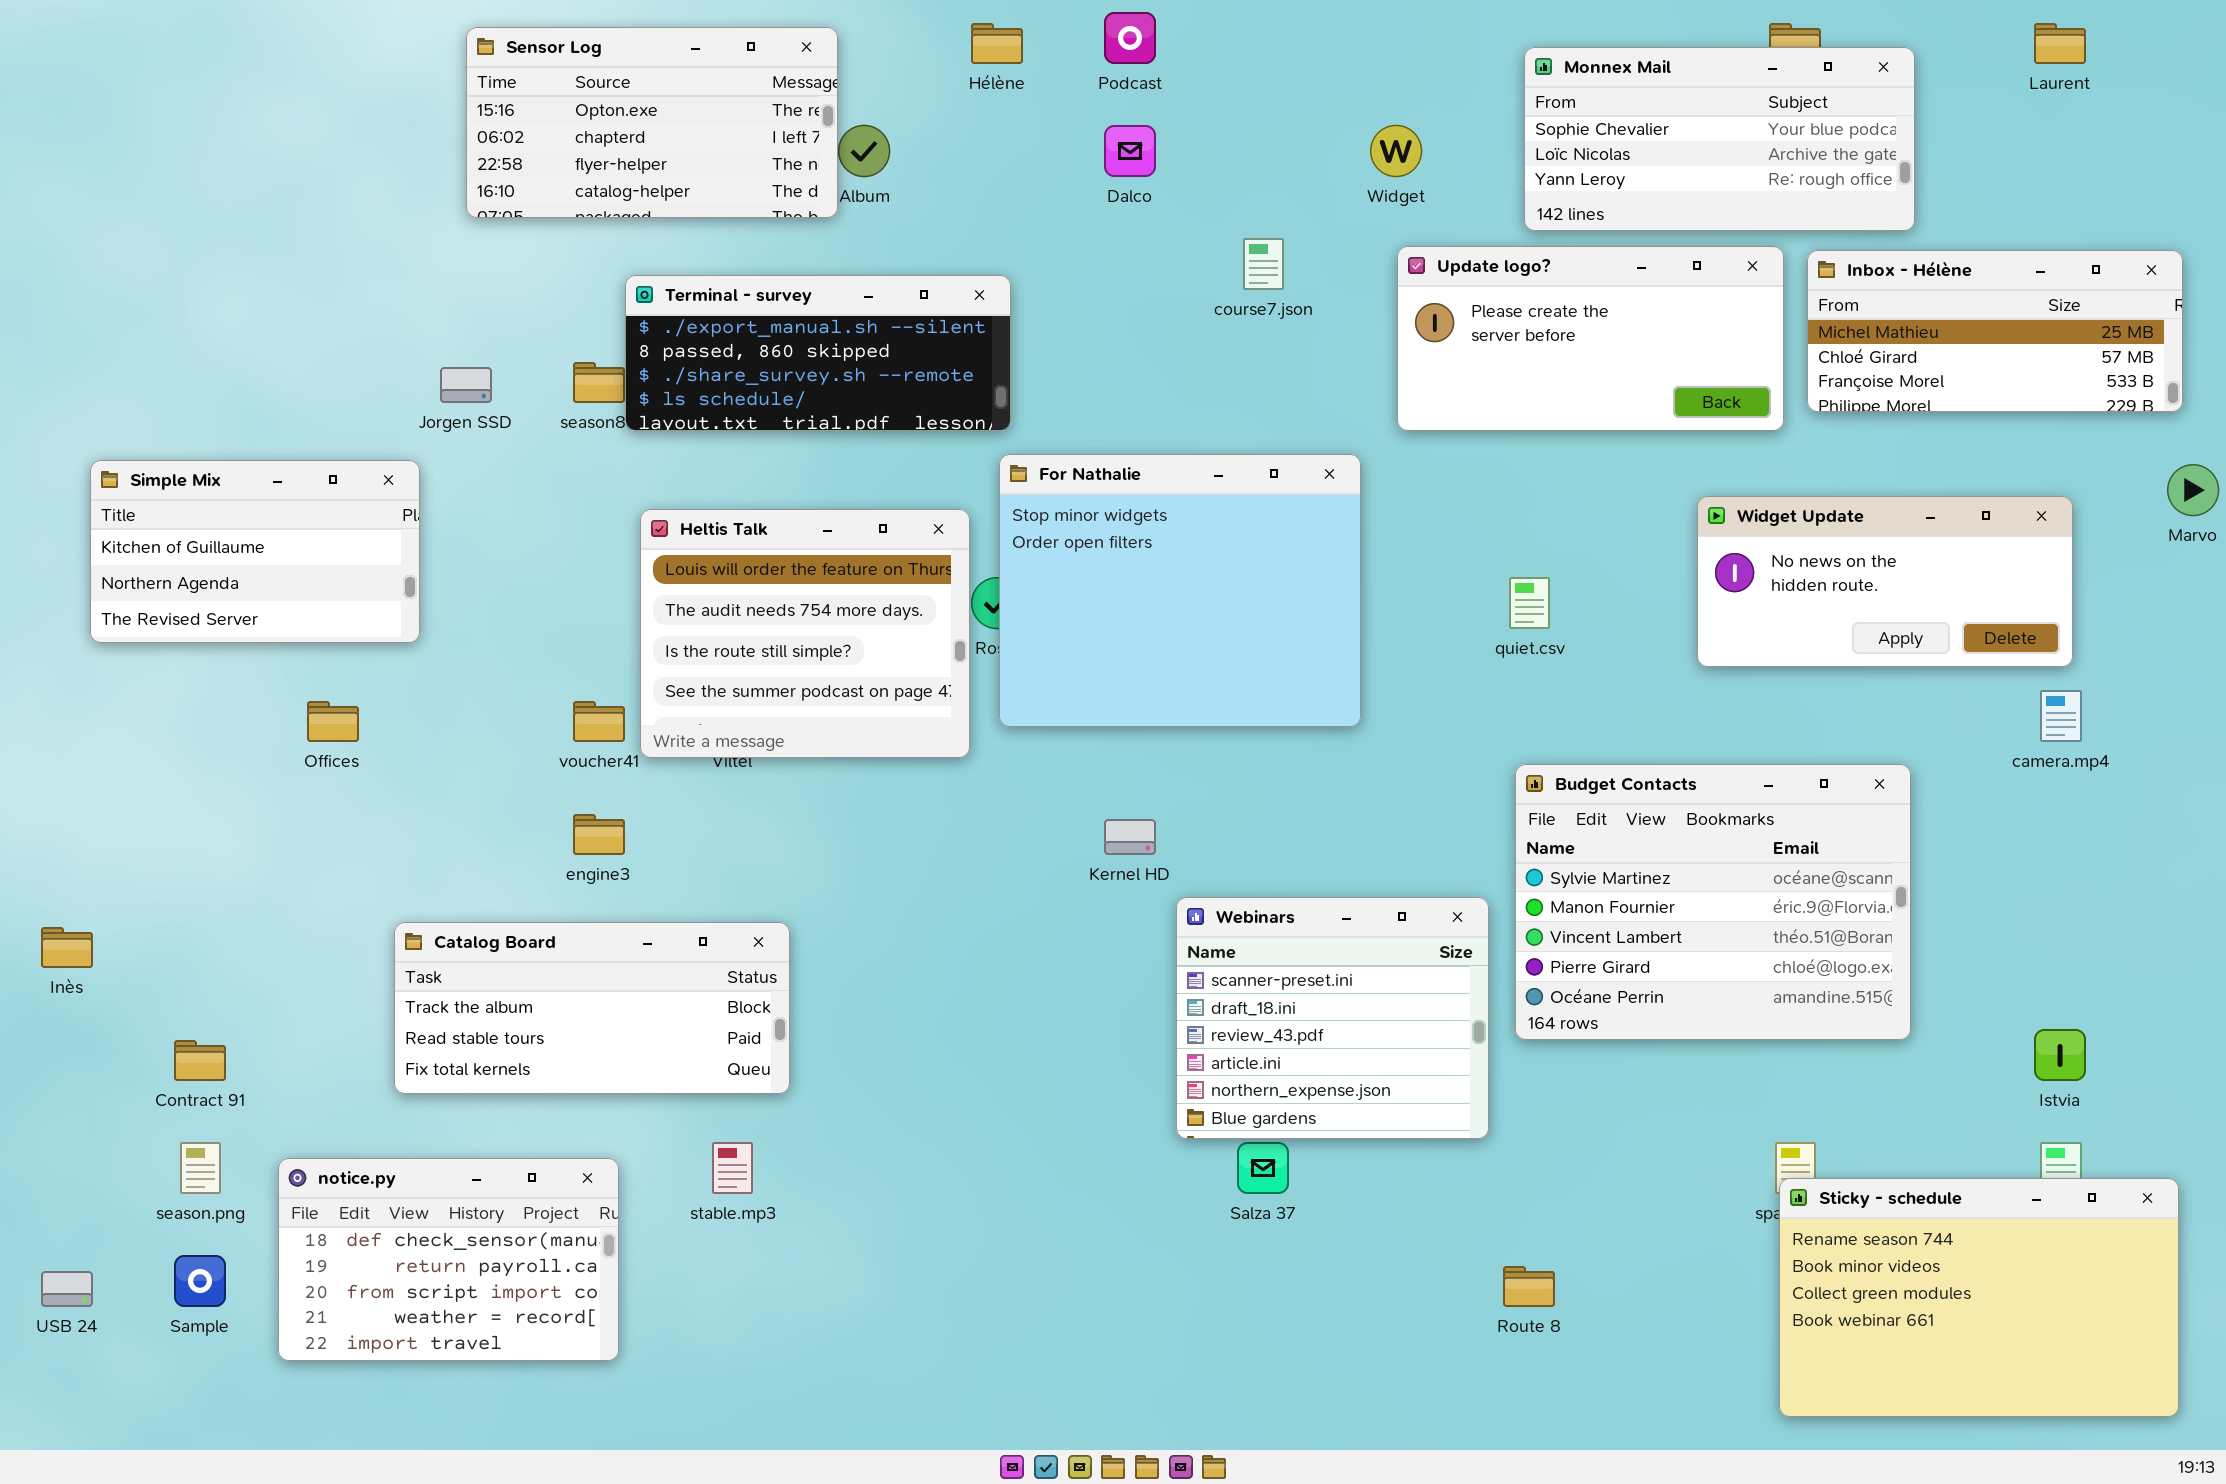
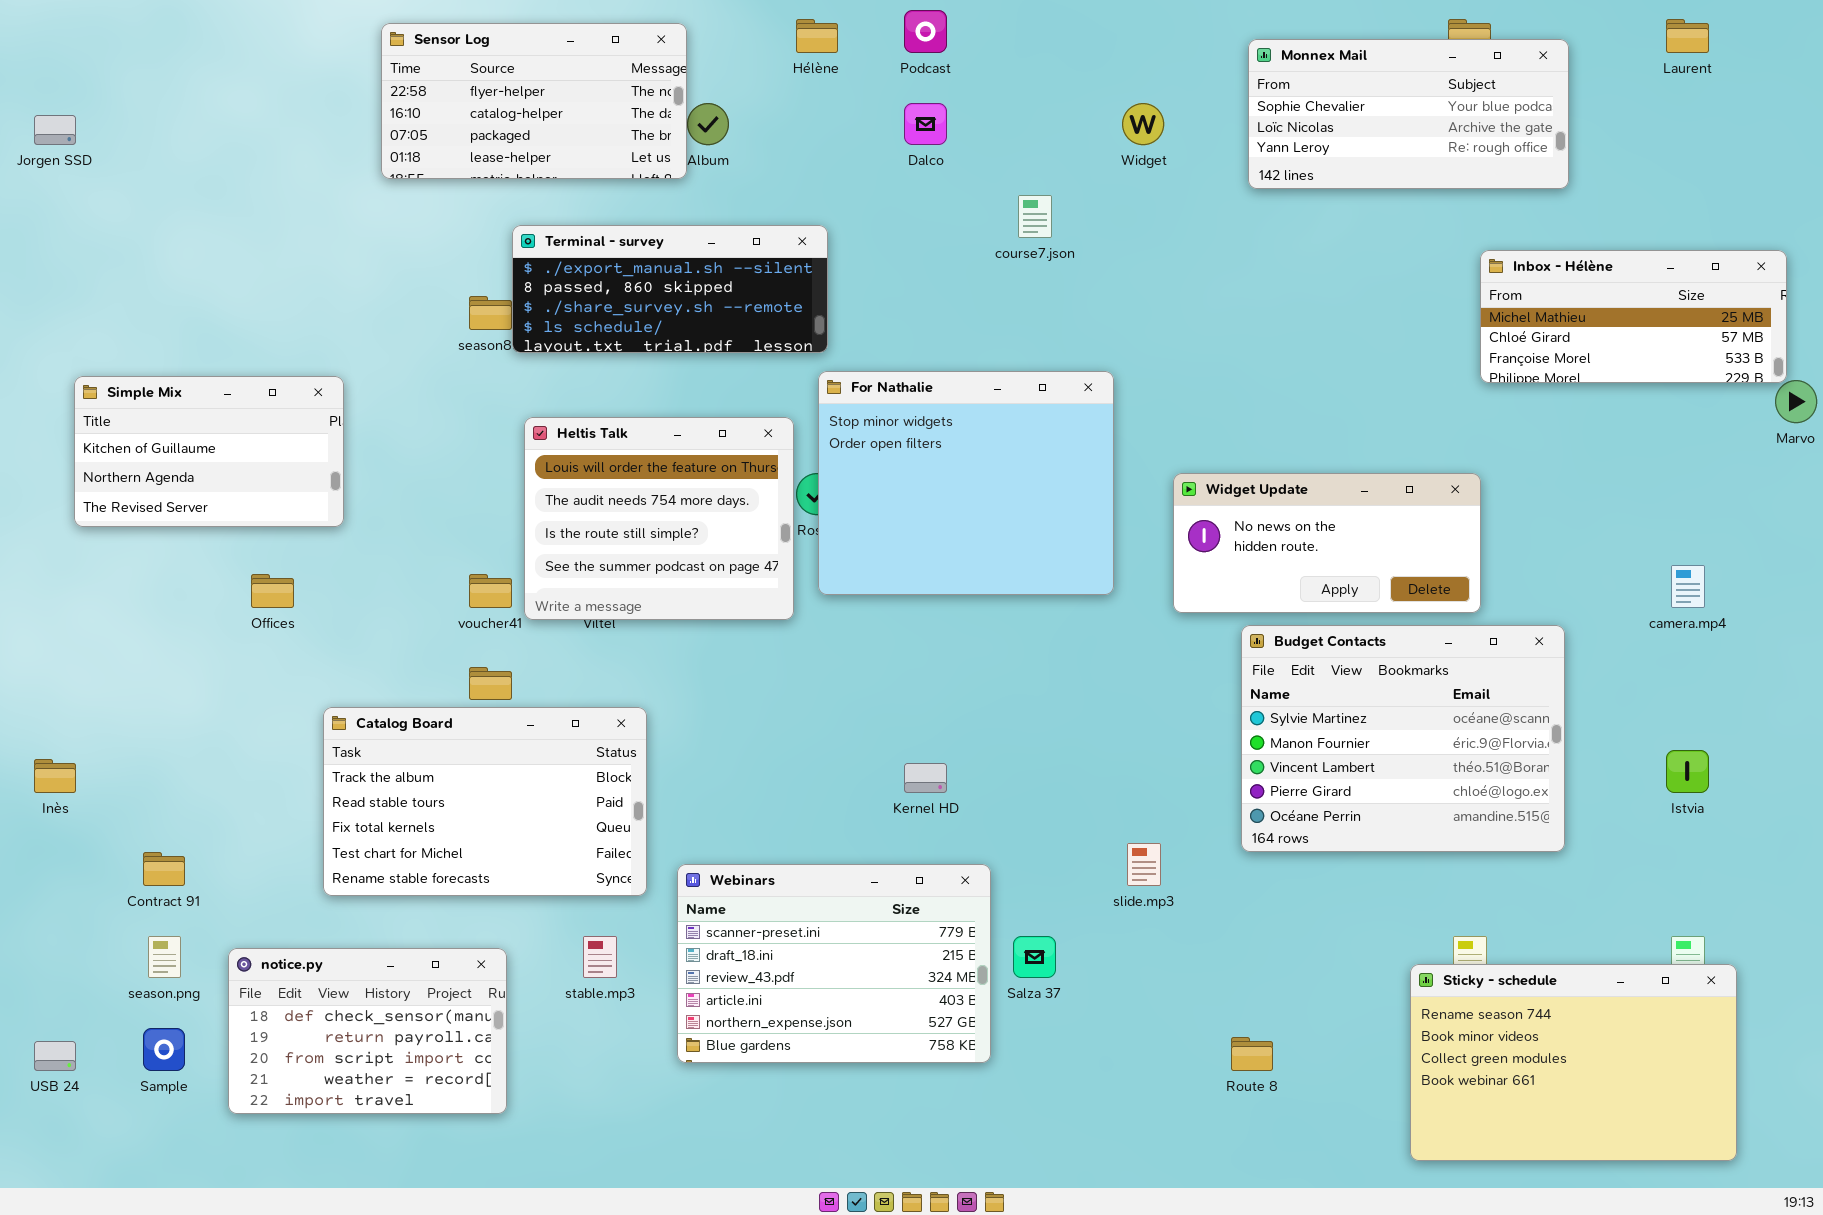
Sensor Log: [466,27,838,218] -> [381,23,687,179], scrolled down 2 rows
Update logo?: [1397,246,1784,431] -> none, closed
Inbox - Hélène: [1807,250,2183,412] -> [1480,250,1787,383], moved
Jorgen SSD: [440,367,492,403] -> [34,115,76,145], moved
Widget Update: [1697,496,2073,667] -> [1173,473,1481,613], moved
Kernel HD: [1104,819,1156,855] -> [904,763,947,793], moved
Webinars: [1176,897,1489,1139] -> [677,864,991,1063], moved, resized
Catalog Board: [394,922,790,1094] -> [323,707,647,896], resized
Istvia: [2034,1029,2086,1081] -> [1666,750,1709,793], moved
Sticky - schedule: [1779,1178,2179,1417] -> [1410,964,1737,1161], moved

